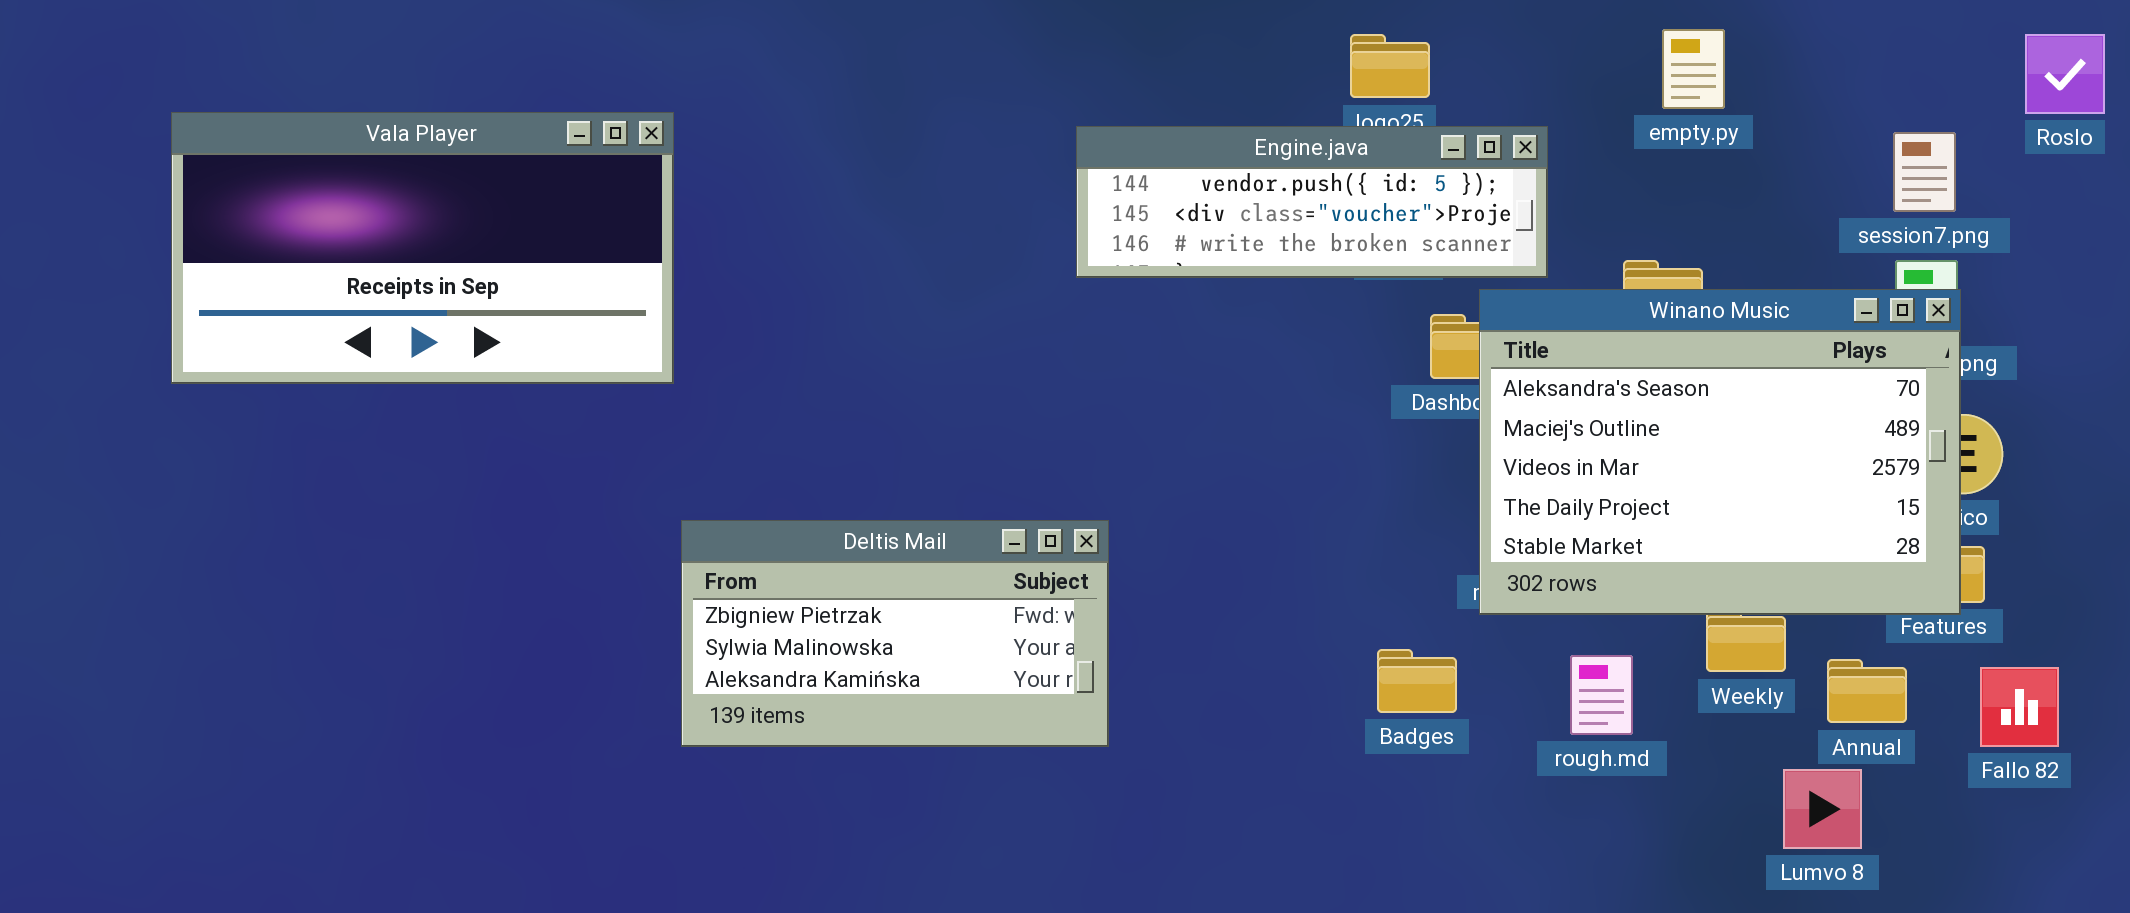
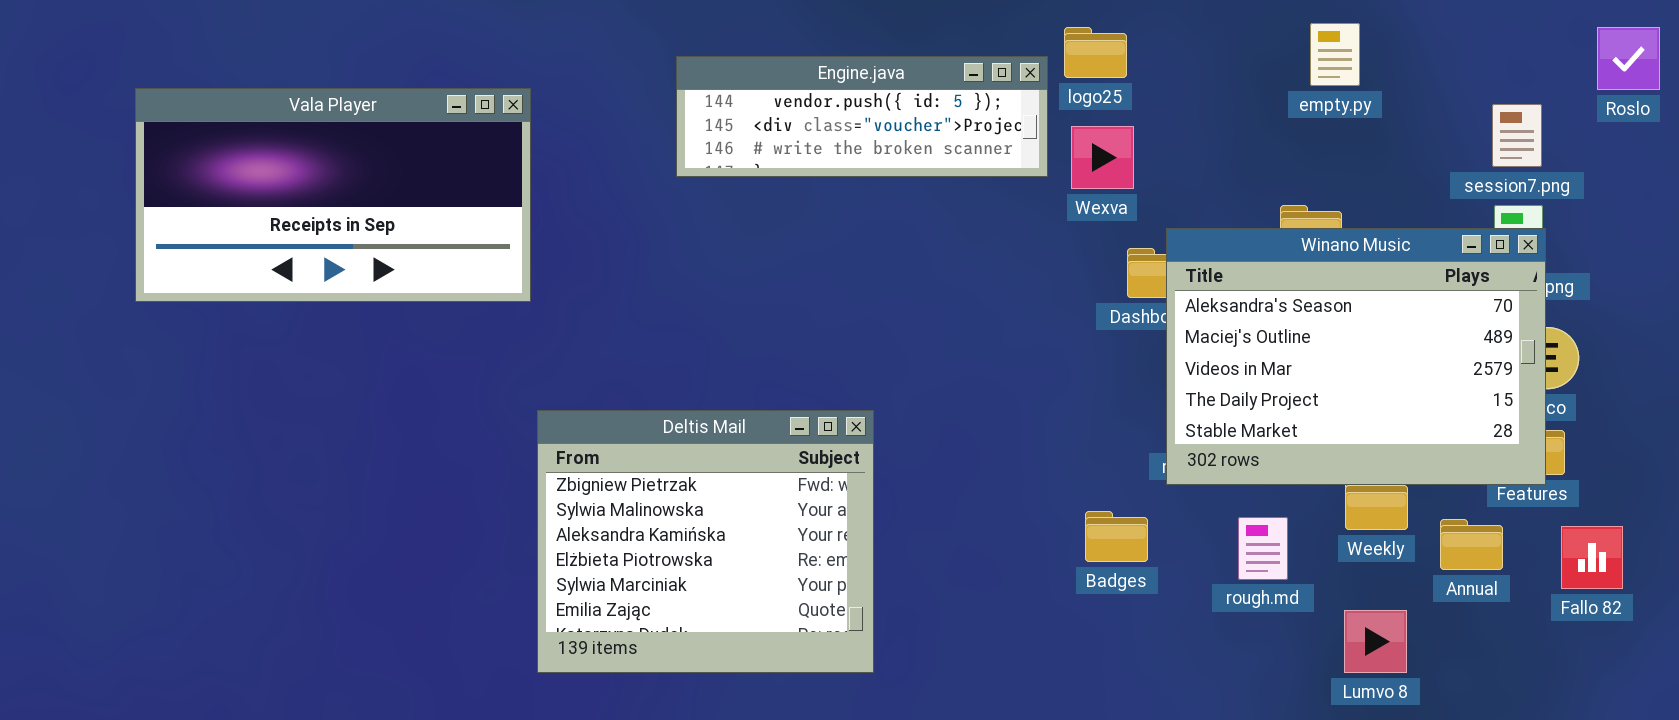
Engine.java: [1076,126,1548,278] -> [676,56,1048,177], moved
Deltis Mail: [681,520,1109,747] -> [537,410,874,673], resized
Lumvo 8: [1783,769,1862,849] -> [1344,610,1407,673], moved

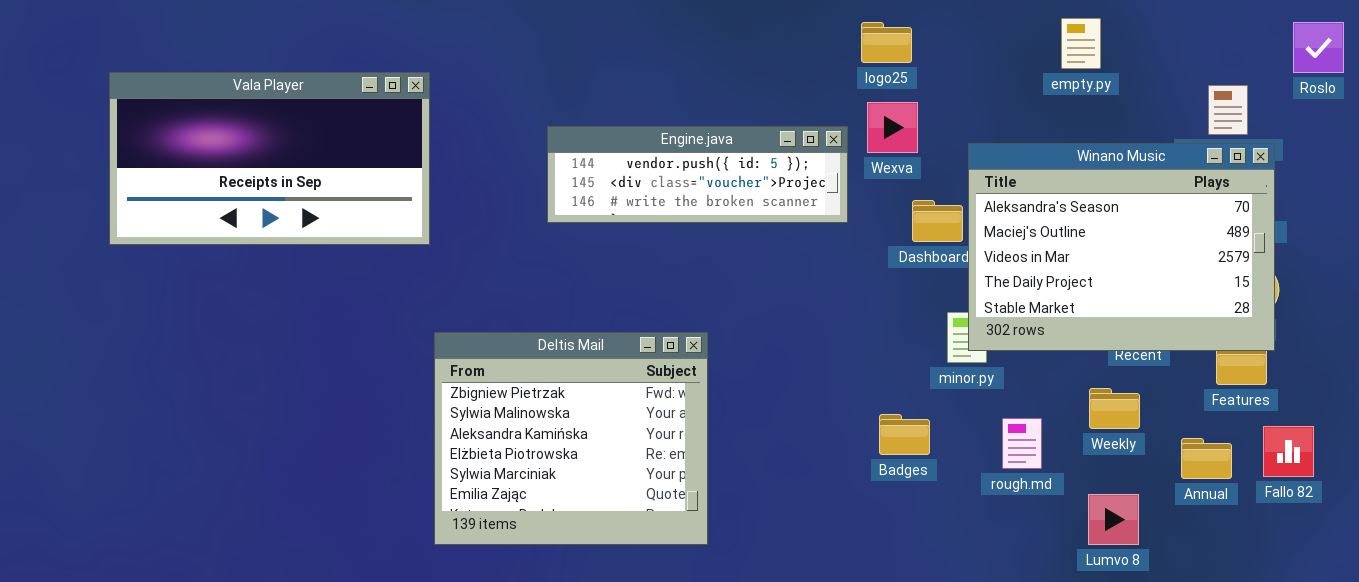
Engine.java: [676,56,1048,177] -> [547,126,848,223], moved
Winano Music: [1166,228,1546,485] -> [968,143,1275,351], moved
Annual: [1440,519,1503,570] -> [1181,438,1232,479], moved

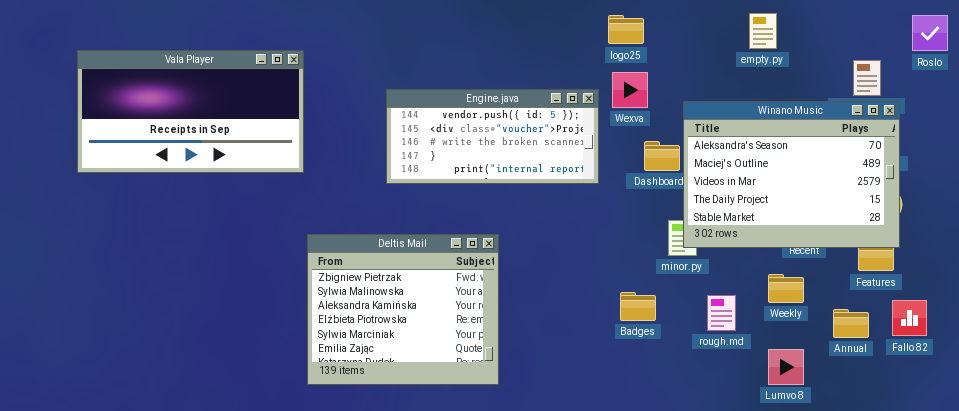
Engine.java: [547,126,848,223] -> [386,89,599,184], resized

